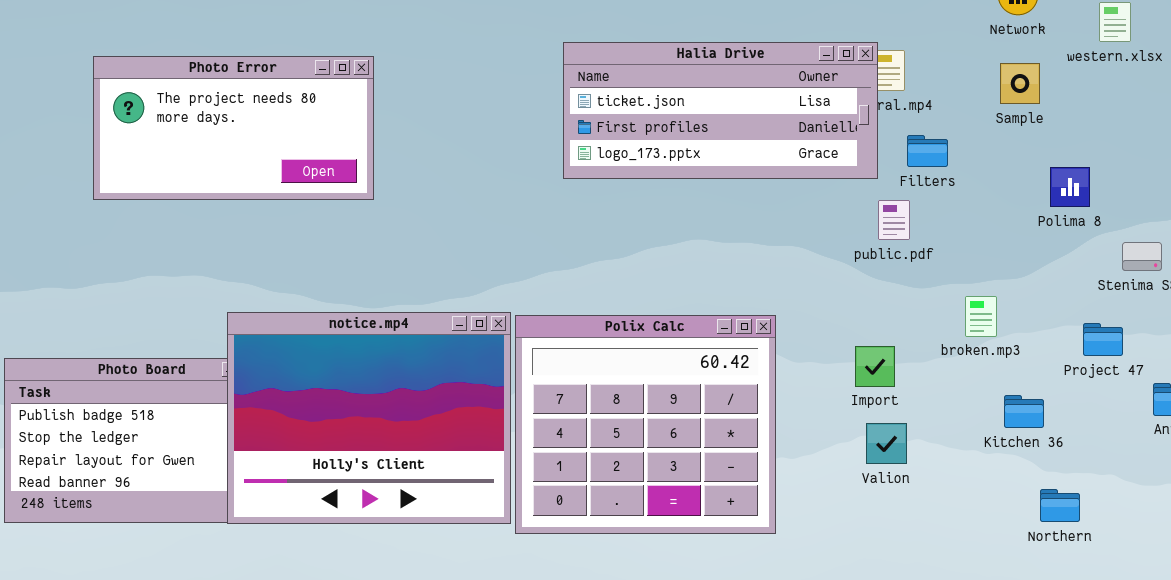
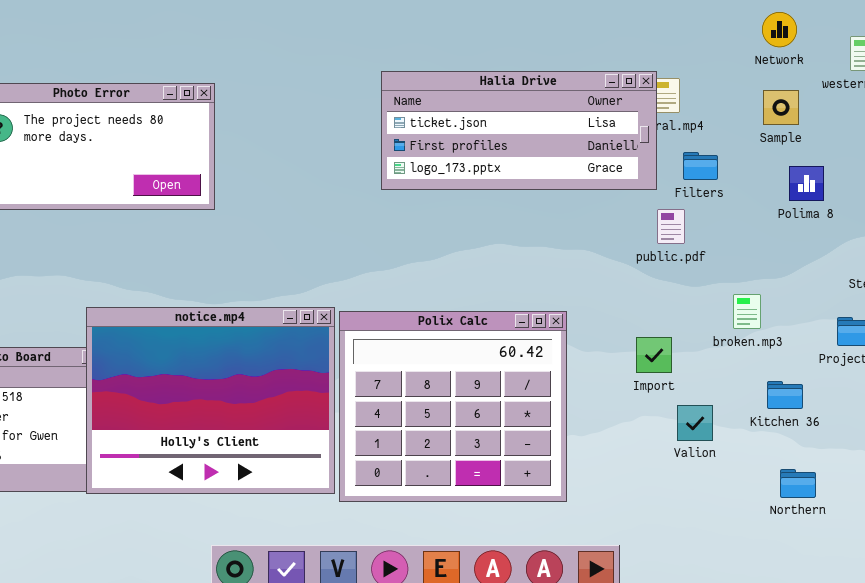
Polima 8: [1050,167,1090,207] -> [789,166,824,201], moved
Valion: [866,423,907,464] -> [677,405,713,441], moved
Northern: [1040,489,1080,522] -> [780,469,816,498], moved

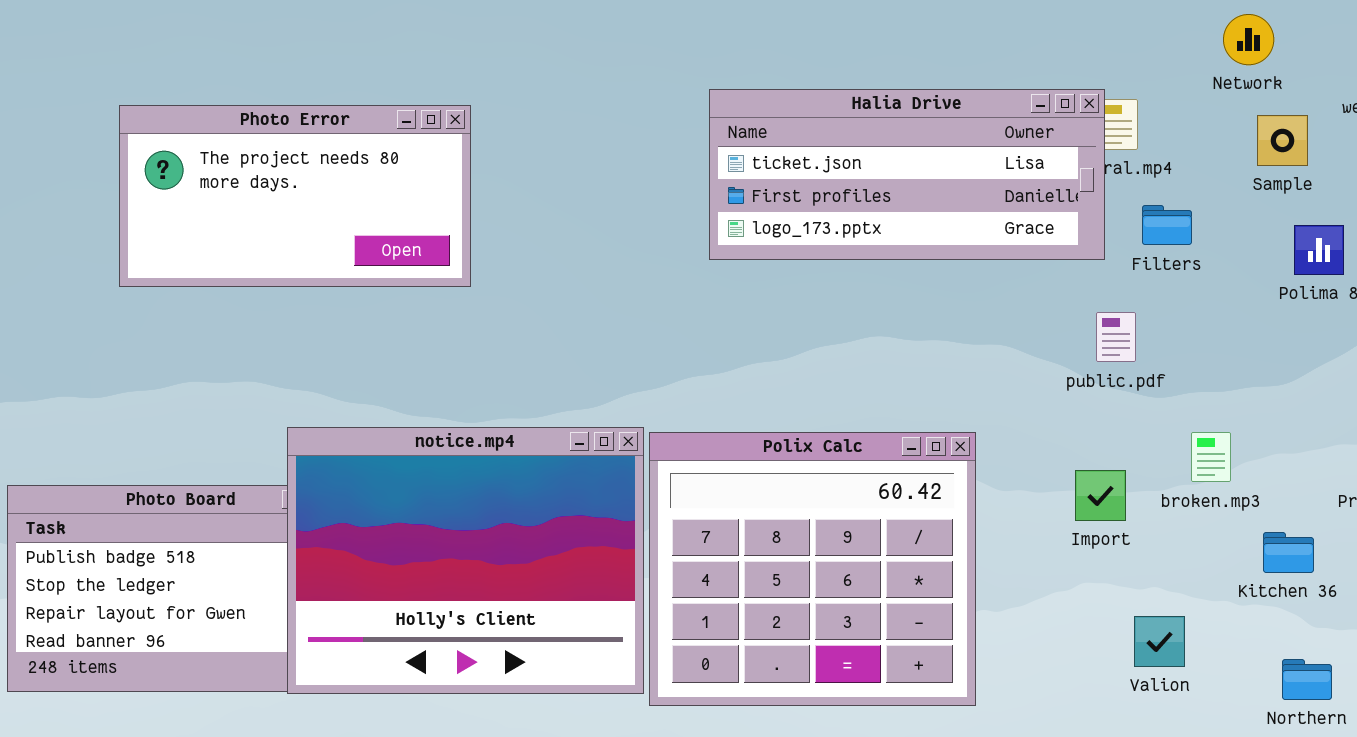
Network: [762,12,797,47] -> [1223,14,1274,65], moved
public.pdf: [657,209,685,244] -> [1096,312,1136,362], moved
broken.mp3: [733,294,761,329] -> [1191,432,1231,482], moved
Valion: [677,405,713,441] -> [1134,616,1185,667], moved

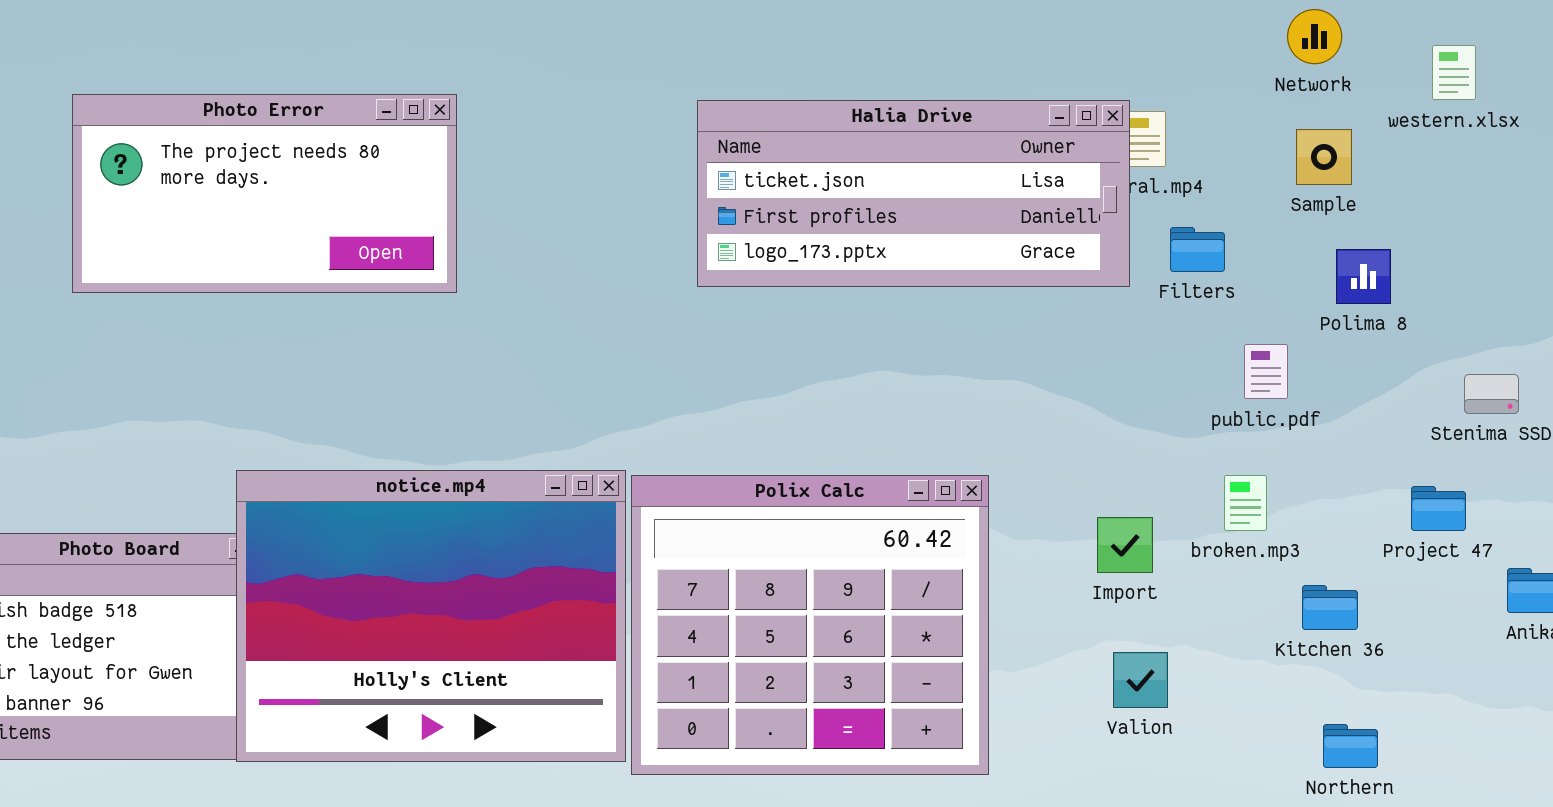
Network: [1223,14,1274,65] -> [1287,9,1342,64], moved
Photo Error: [119,105,471,287] -> [72,94,457,293], moved
public.pdf: [1096,312,1136,362] -> [1244,344,1288,399], moved
Valion: [1134,616,1185,667] -> [1113,652,1168,708], moved

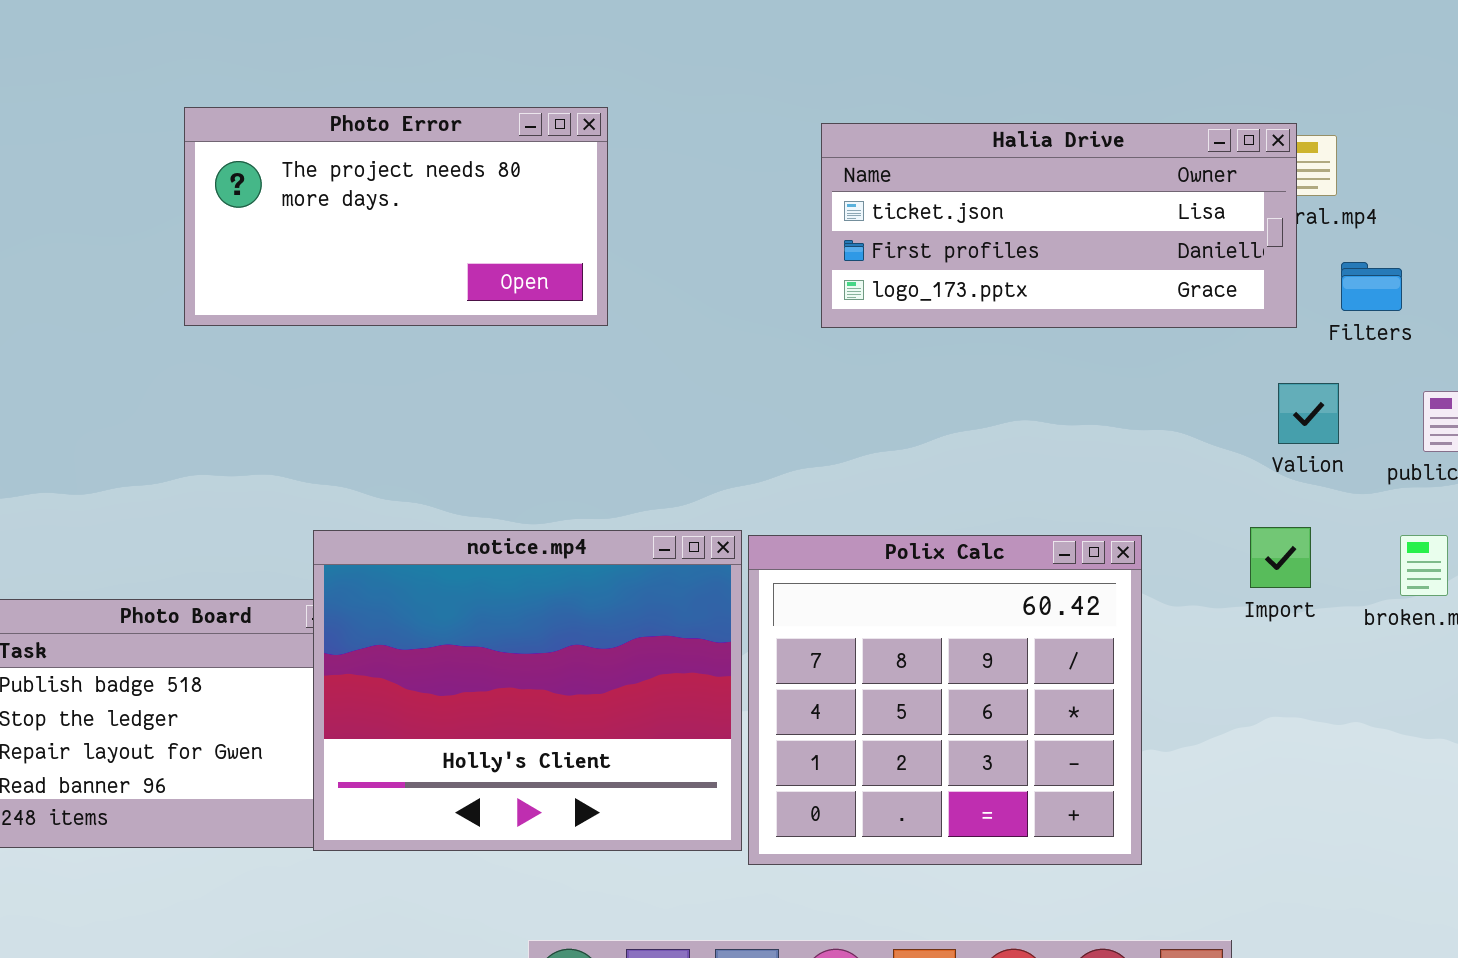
Photo Error: [72,94,457,293] -> [184,107,608,326], moved
Import: [1097,517,1153,573] -> [1250,527,1311,588], moved
Valion: [1113,652,1168,708] -> [1278,383,1339,444], moved

